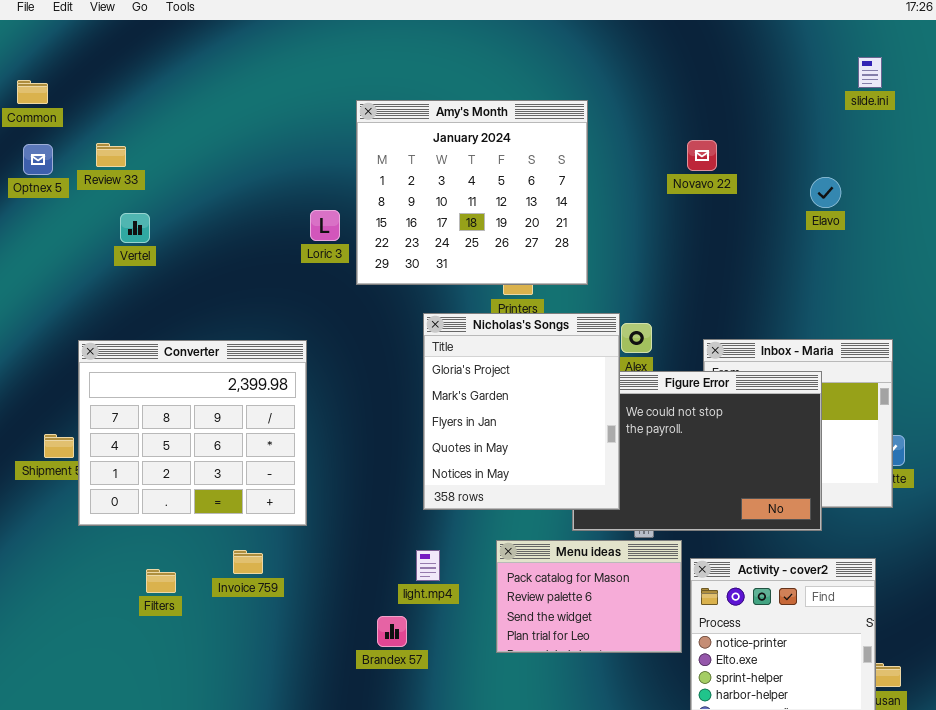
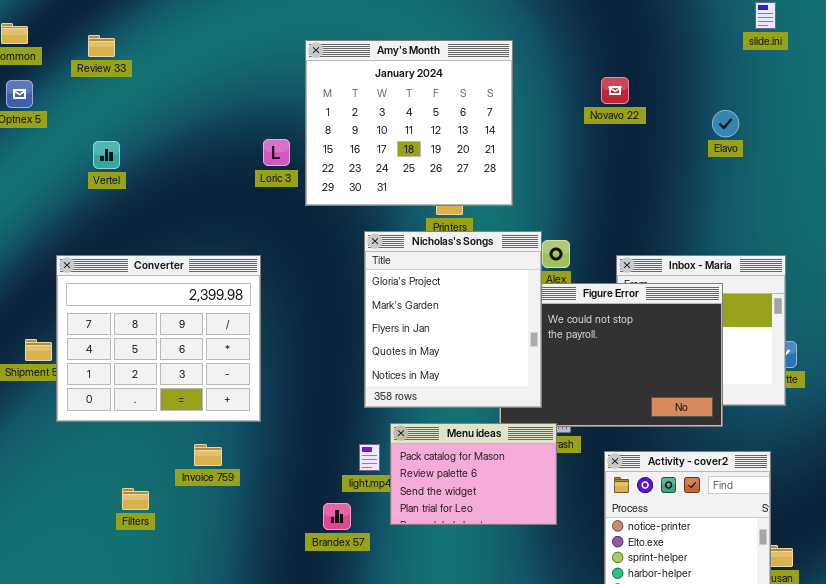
Review 33: [96,143,126,167] -> [88,35,115,57], moved
Menu ideas: [496,540,682,653] -> [390,423,557,525], moved
Filters: [146,569,176,593] -> [122,488,149,510], moved

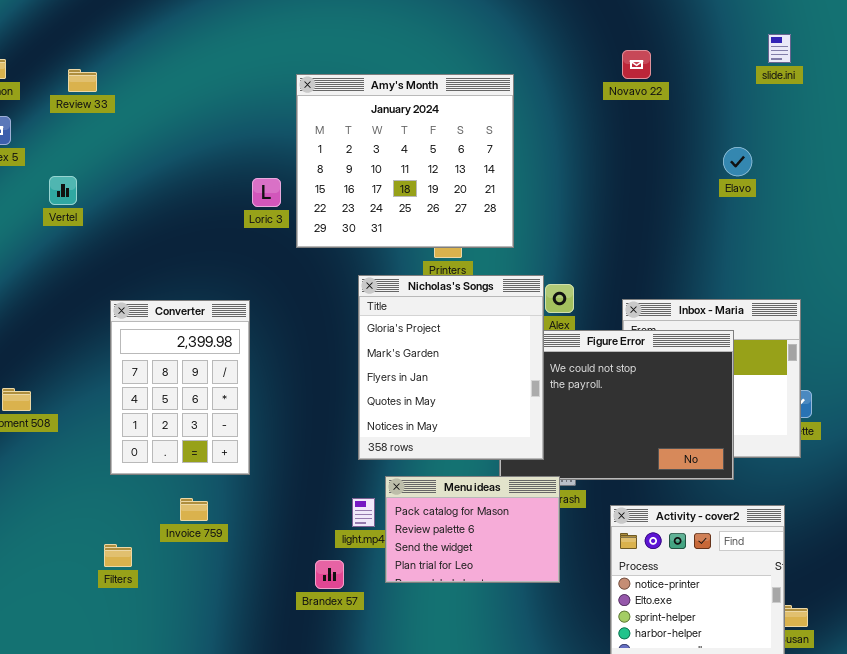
Novavo 22: [601,77,629,104] -> [622,50,651,79], moved
Vertel: [93,141,120,169] -> [49,176,77,205], moved
Converter: [56,255,261,422] -> [110,300,250,475], resized

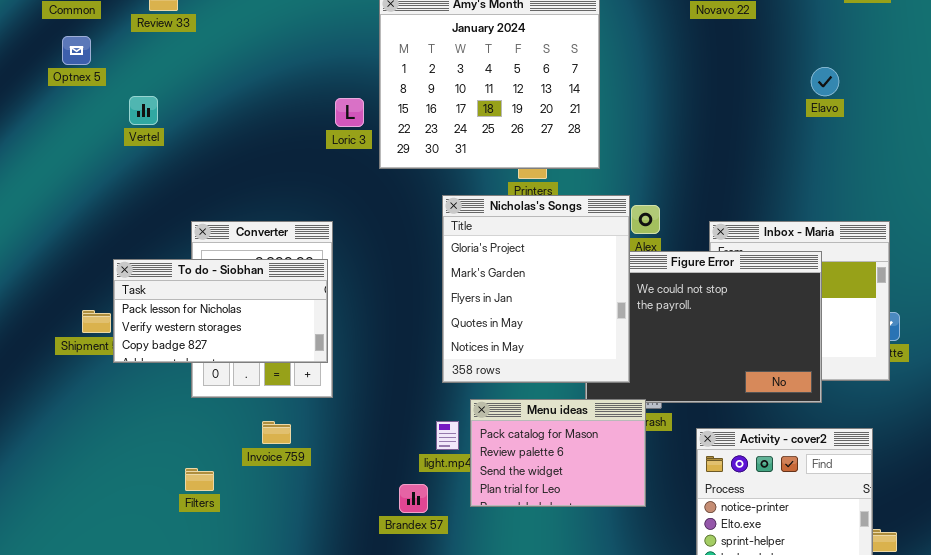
To do - Siobhan: none -> [113,259,328,363], opened

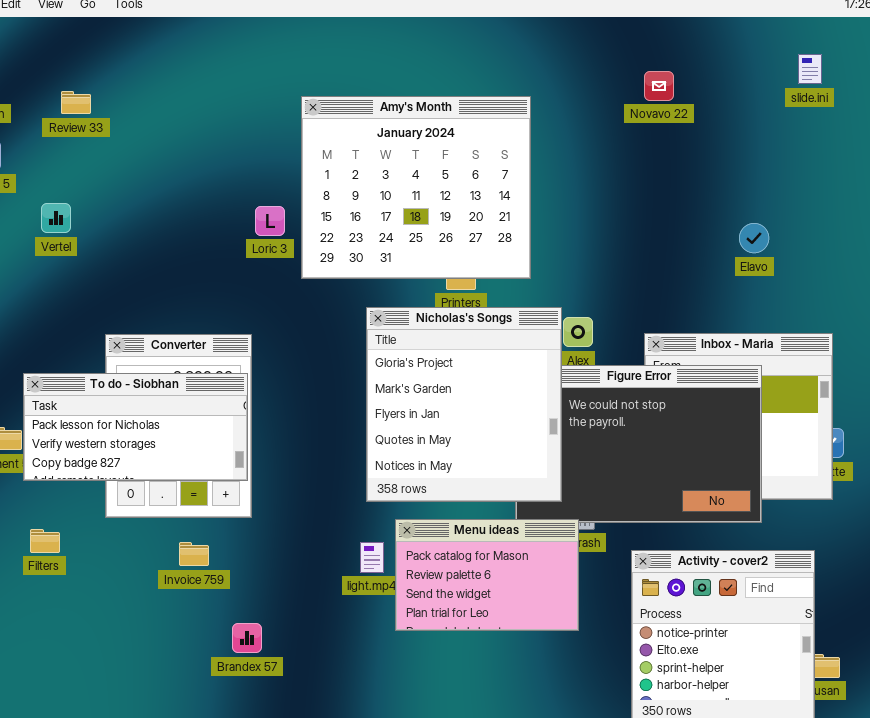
Elavo: [811,67,839,96] -> [739,223,769,253], moved
Filters: [185,468,214,491] -> [30,529,60,553], moved
Brandex 57: [399,484,428,513] -> [232,623,262,653], moved

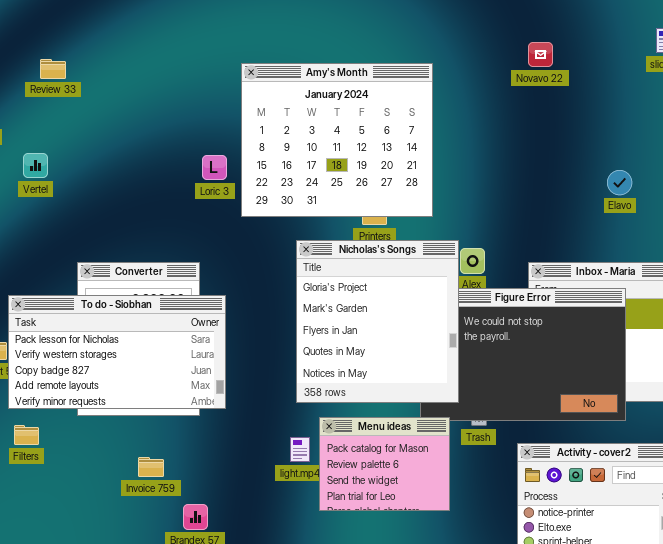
To do - Siobhan: [23,373,248,481] -> [8,295,226,409], resized
Menu ideas: [395,519,579,631] -> [319,417,450,511], resized
Invoice 759: [179,542,209,566] -> [138,457,164,477], moved

